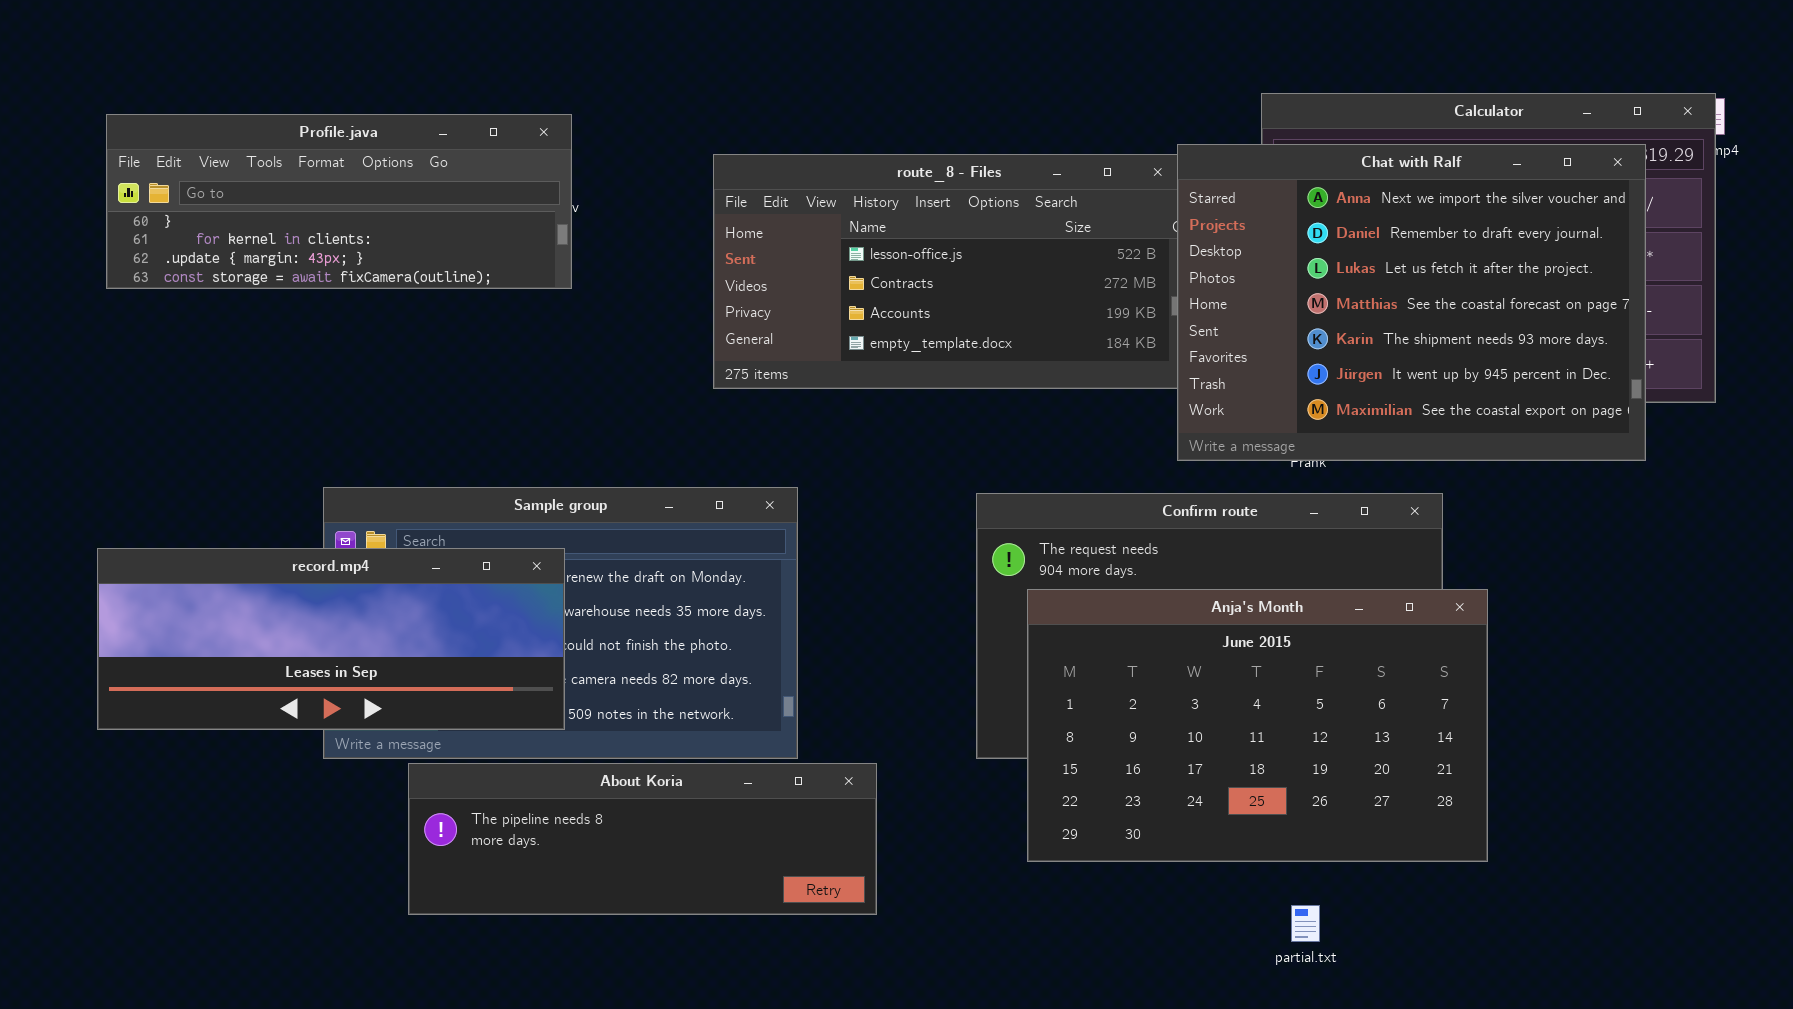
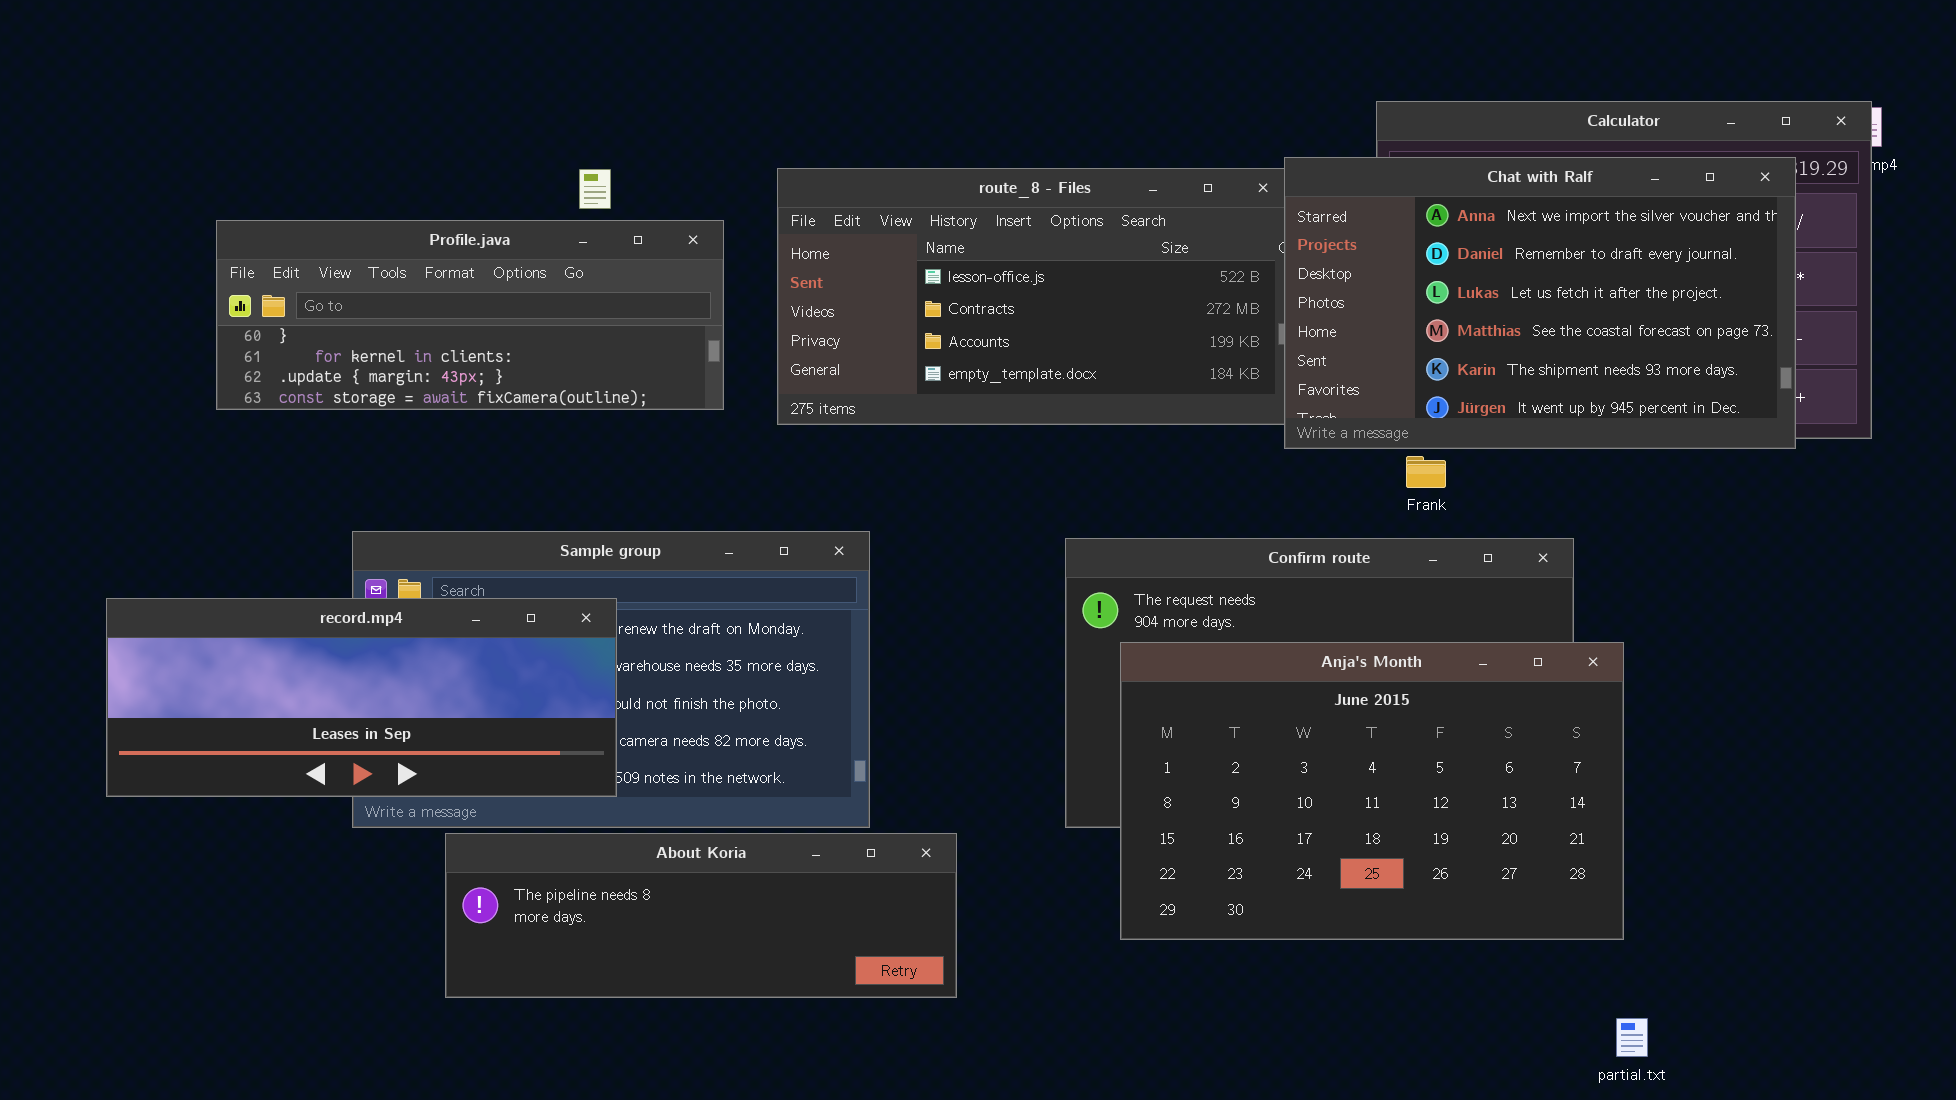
Profile.java: [106,114,572,289] -> [216,220,724,410], moved
Chat with Ralf: [1177,144,1646,461] -> [1284,157,1796,449], resized
partial.txt: [1291,905,1320,942] -> [1616,1018,1648,1057], moved

